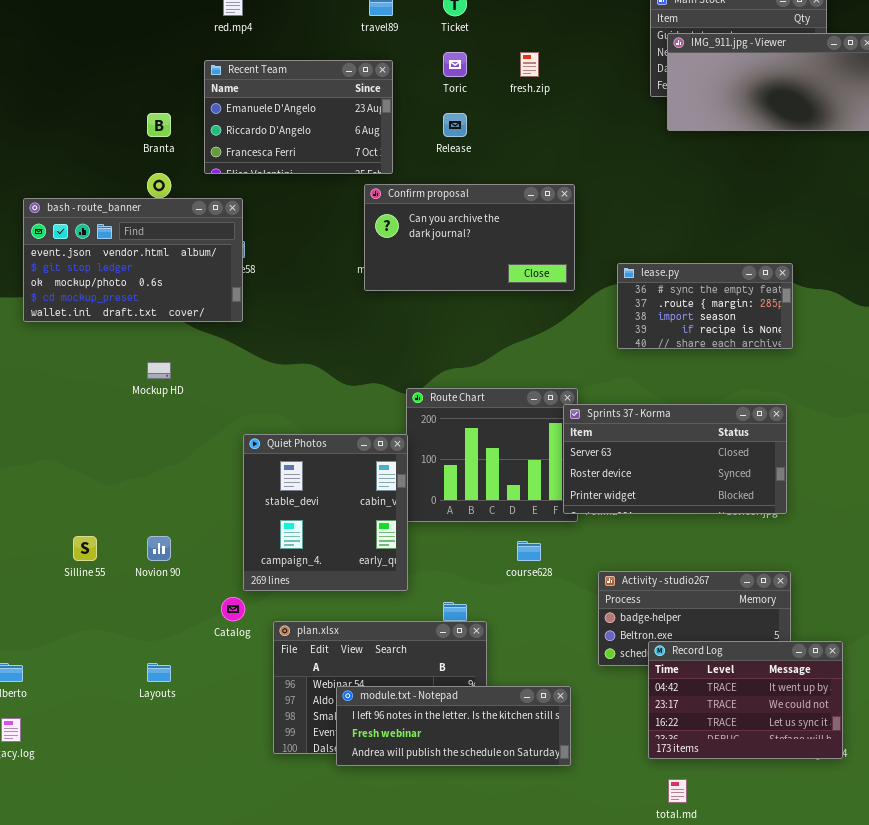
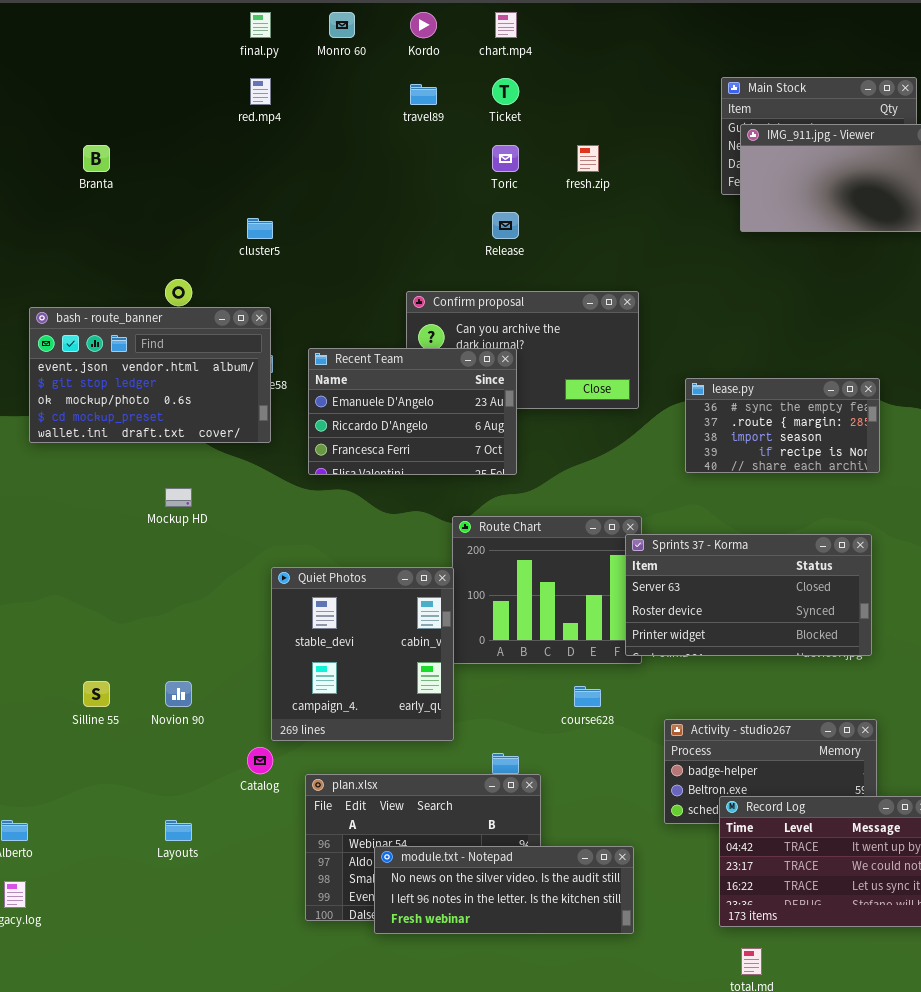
Recent Team: [204,60,393,174] -> [308,348,517,475], moved
Branta: [147,113,171,137] -> [83,145,110,172], moved
module.txt - Notepad: [336,686,571,766] -> [374,846,634,934], scrolled up 1 row

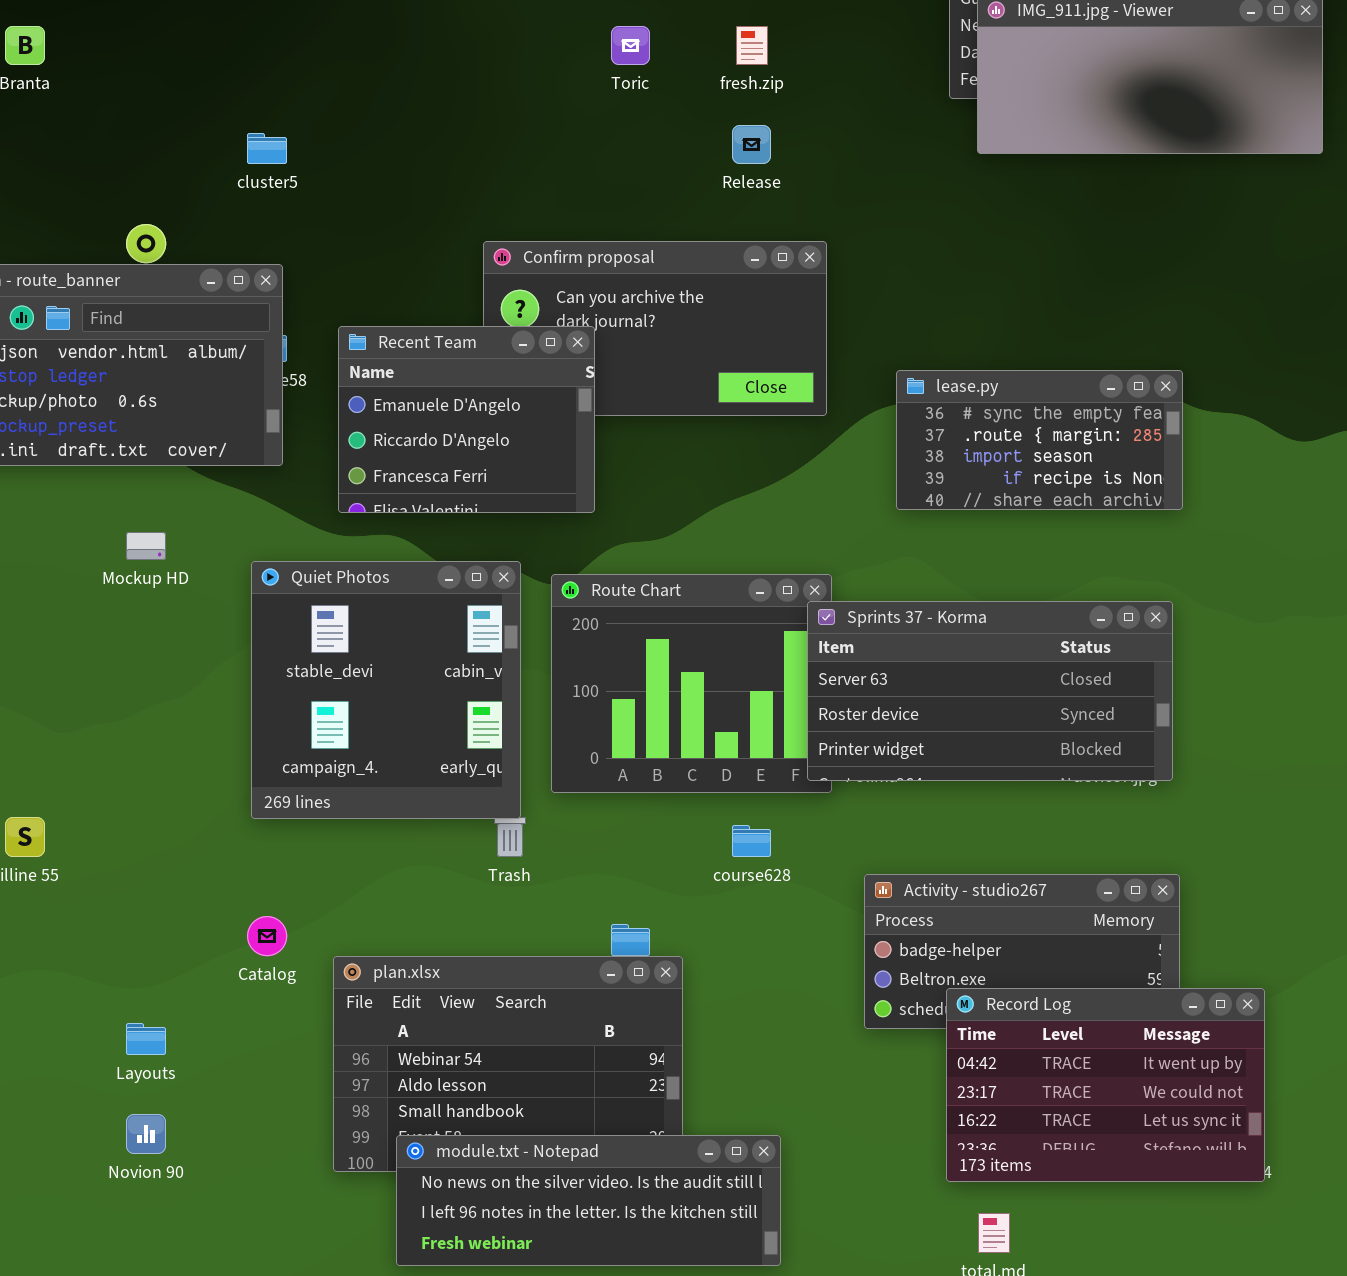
Release: [492,212,519,239] -> [732,125,771,164], moved
Recent Team: [308,348,517,475] -> [338,326,595,513], resized
Quiet Photos: [271,567,454,741] -> [251,561,521,819], moved
Novion 90: [165,681,192,707] -> [126,1114,166,1154], moved
module.txt - Notepad: [374,846,634,934] -> [396,1135,781,1266], moved

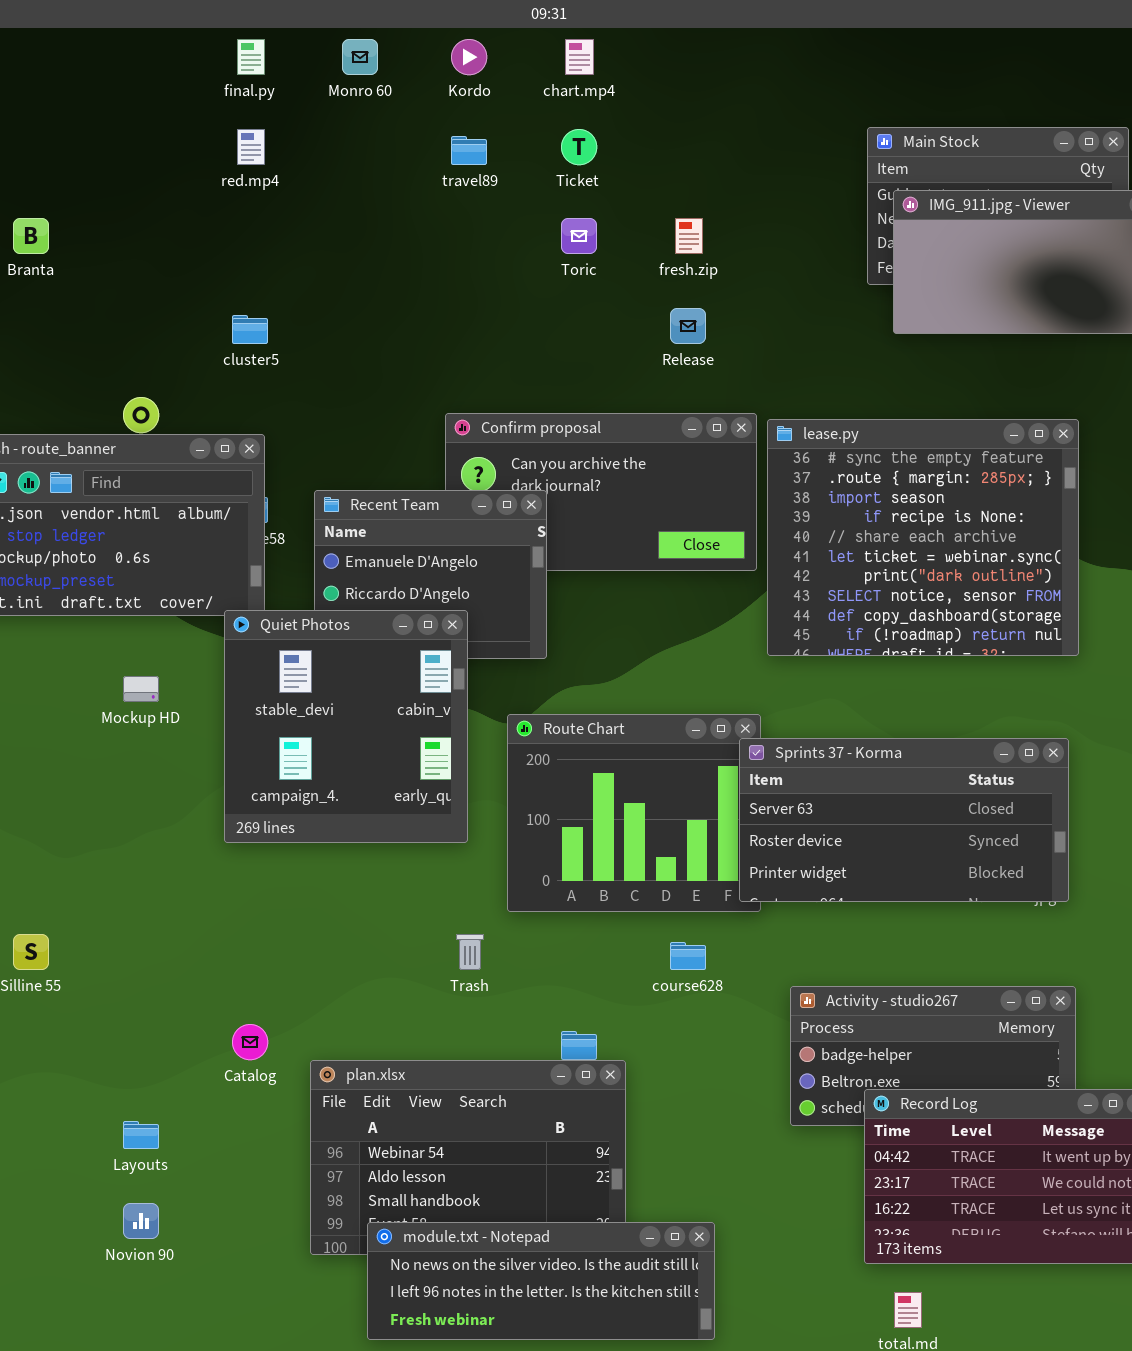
lease.py: [896,370,1183,510] -> [767,419,1079,656], resized
Quiet Photos: [251,561,521,819] -> [224,610,468,843], moved

